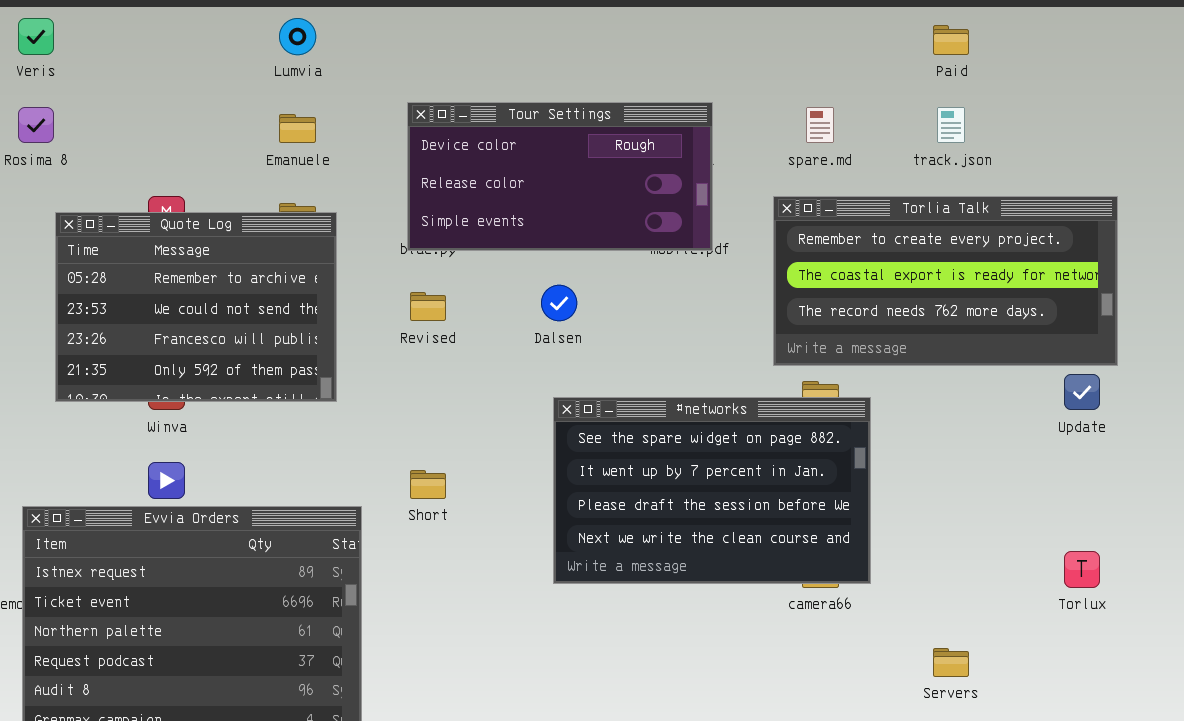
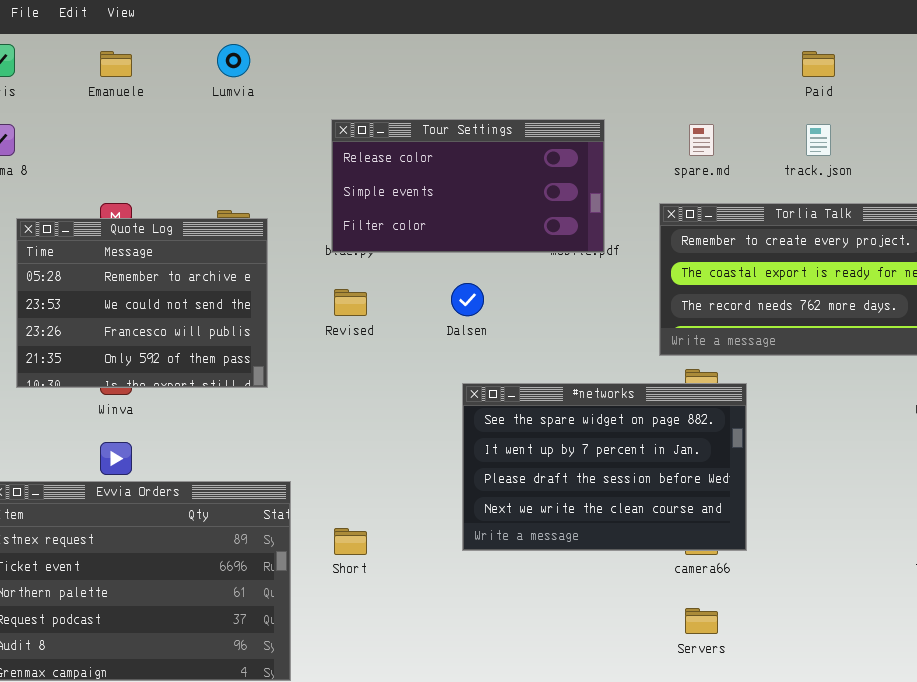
Tour Settings: [407,102,713,251] -> [331,119,605,253], scrolled down 1 row
Emanuele: [279,114,316,143] -> [100,51,132,77], moved
Short: [410,470,446,499] -> [334,528,367,555], moved
Servers: [933,648,969,677] -> [685,608,718,634], moved

